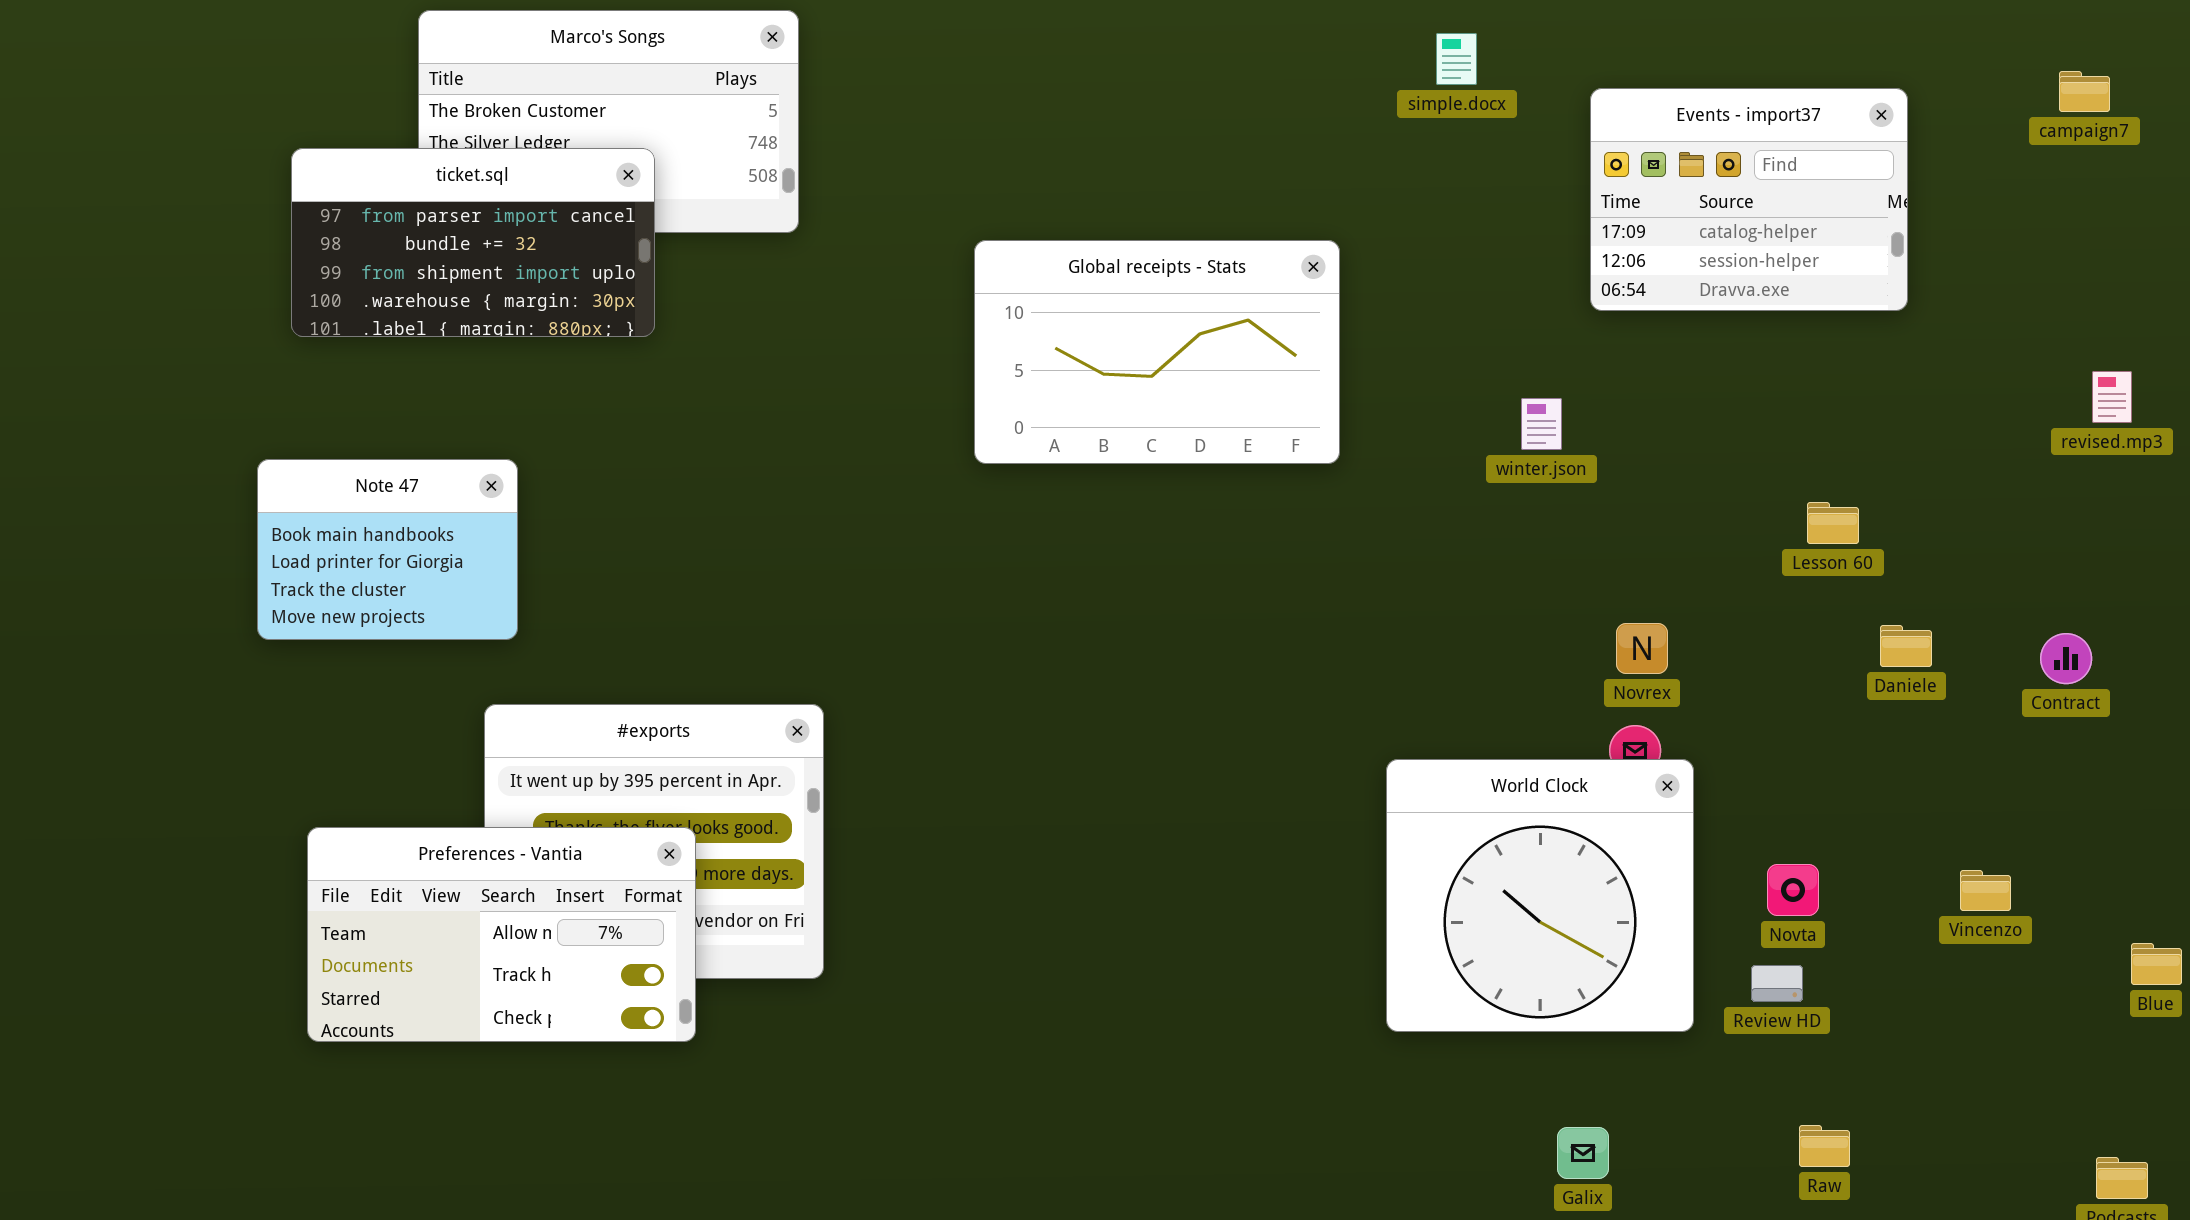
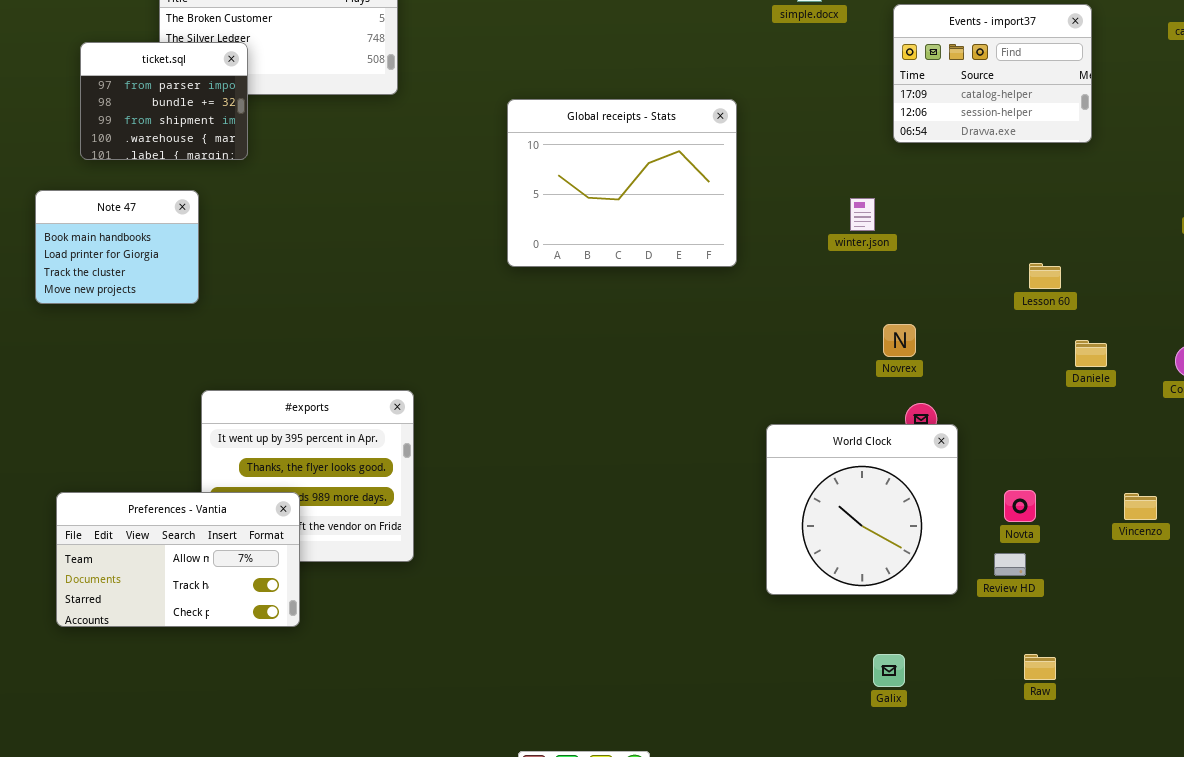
ticket.sql: [291,148,655,337] -> [80,42,248,160], resized
Global receipts - Stats: [974,240,1340,464] -> [507,99,737,267], resized
Note 47: [257,459,518,640] -> [35,190,199,304], moved
Novrex: [1616,623,1668,674] -> [883,324,916,357], moved
Preferences - Vantia: [307,827,696,1042] -> [56,492,300,627], moved

